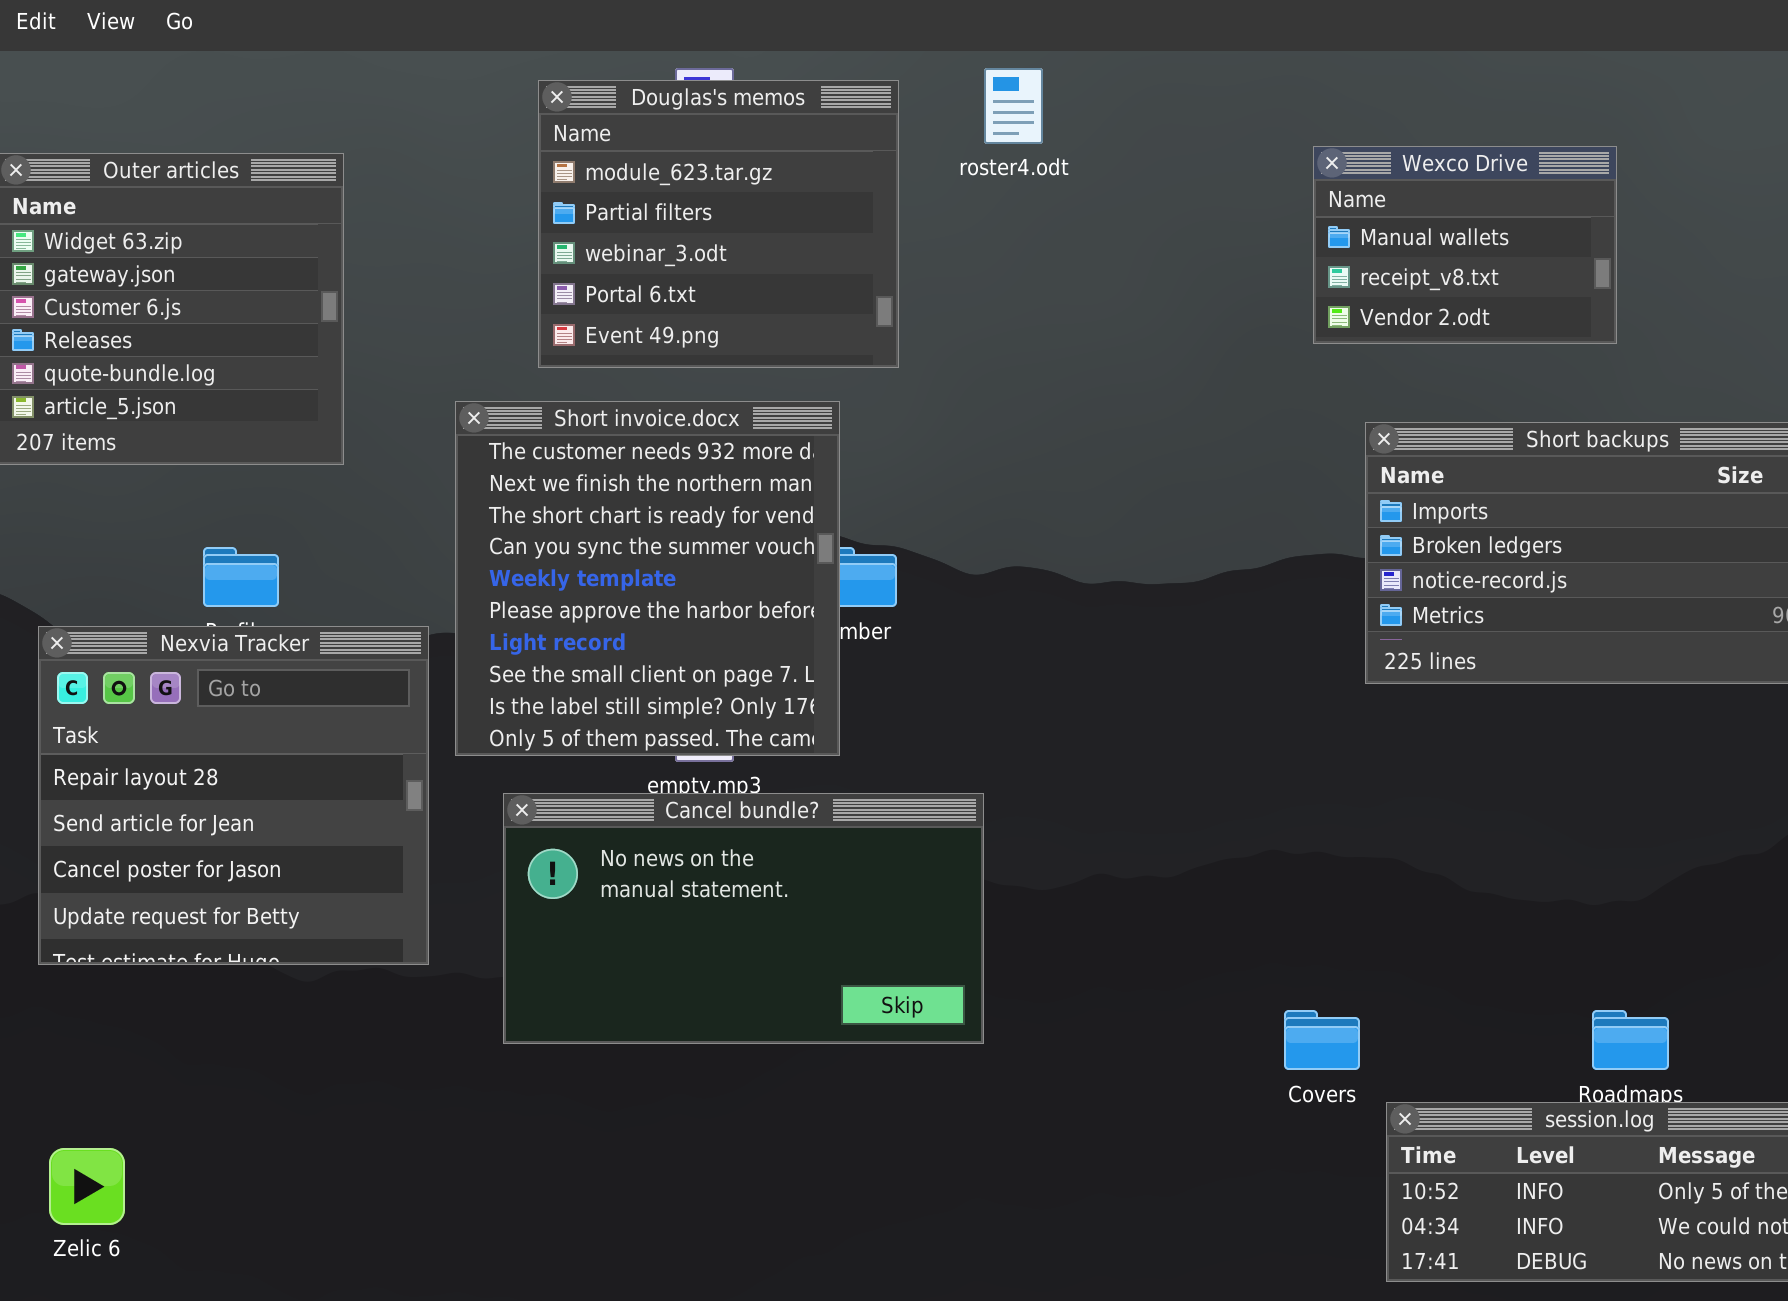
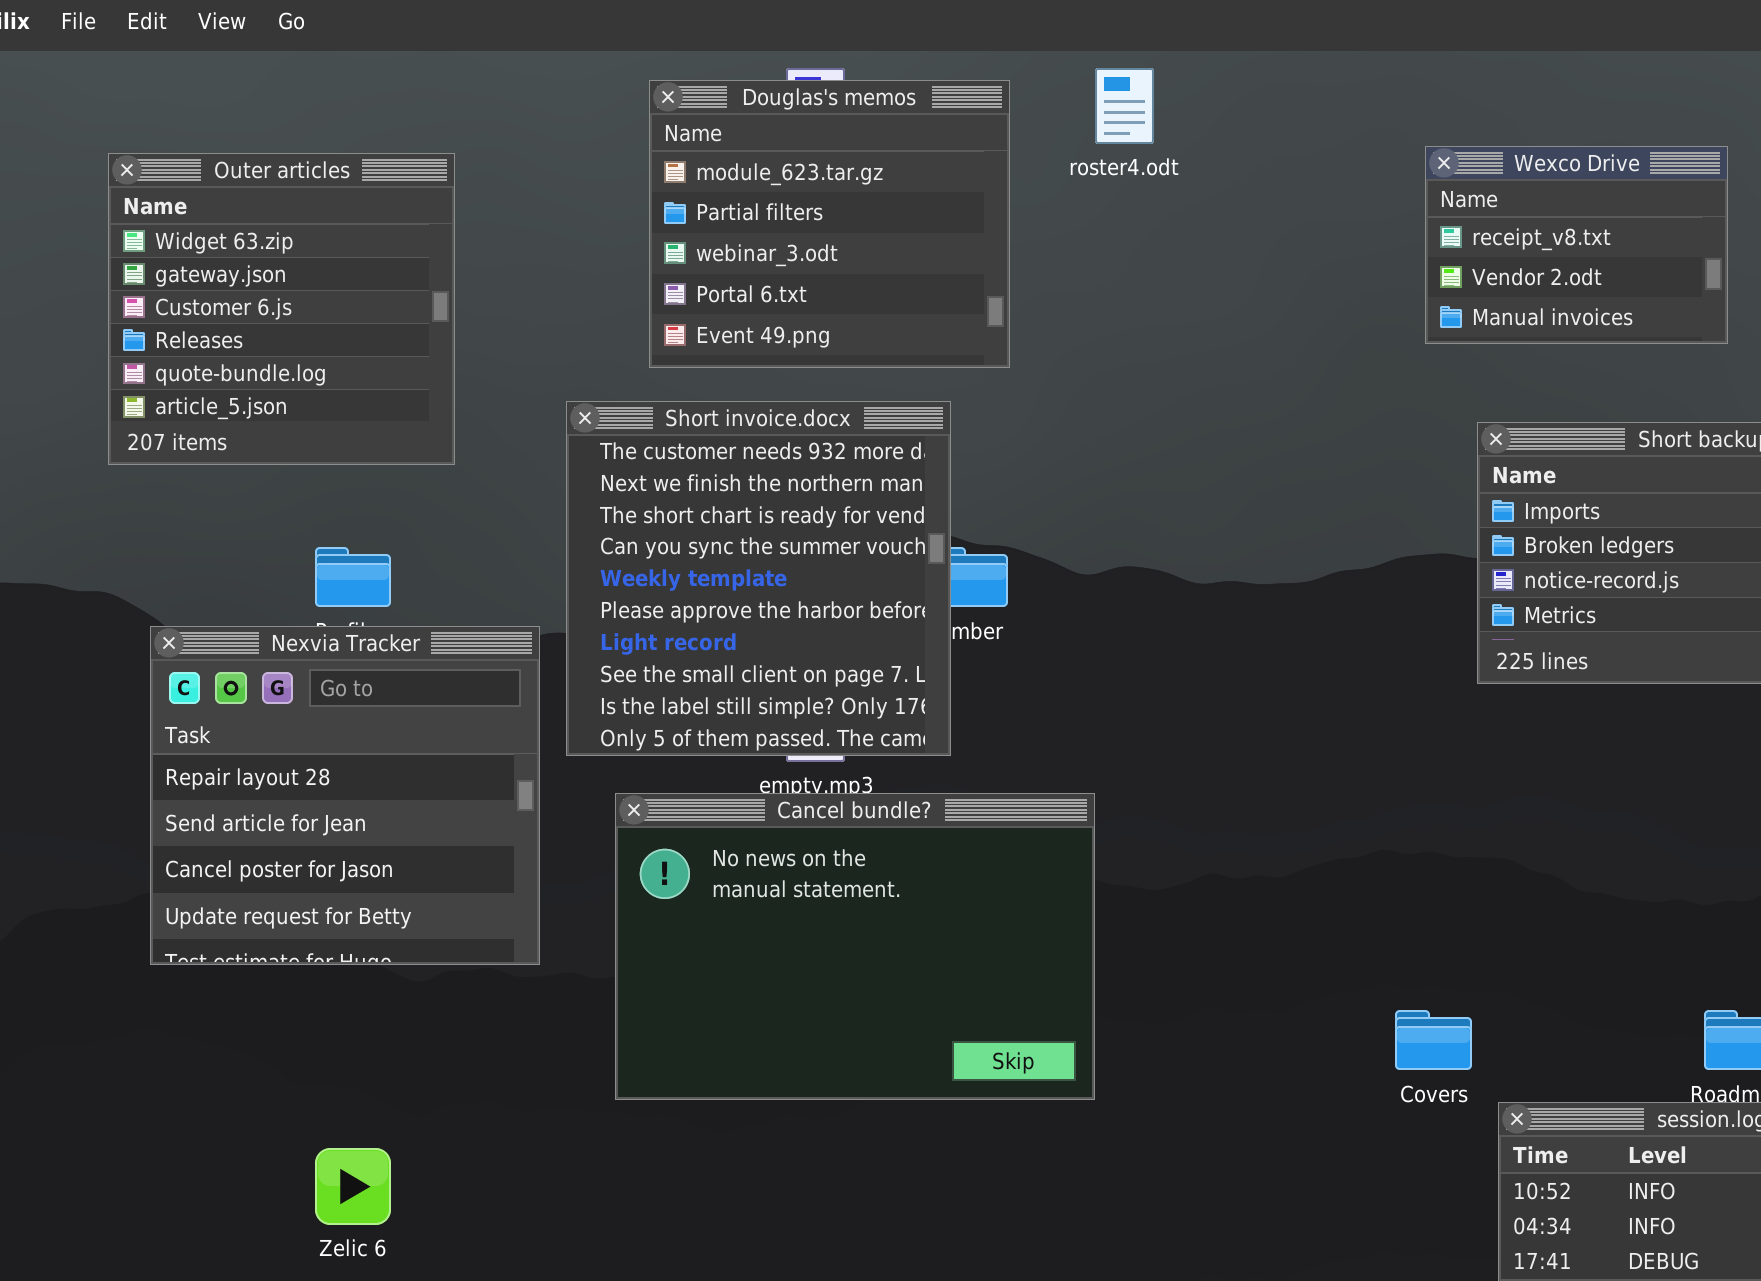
Wexco Drive: [1313,146,1617,344] -> [1425,146,1728,344], scrolled down 1 row
Cancel bundle?: [503,793,984,1044] -> [615,793,1095,1100], resized
Zelic 6: [49,1148,125,1225] -> [315,1148,391,1225], moved

